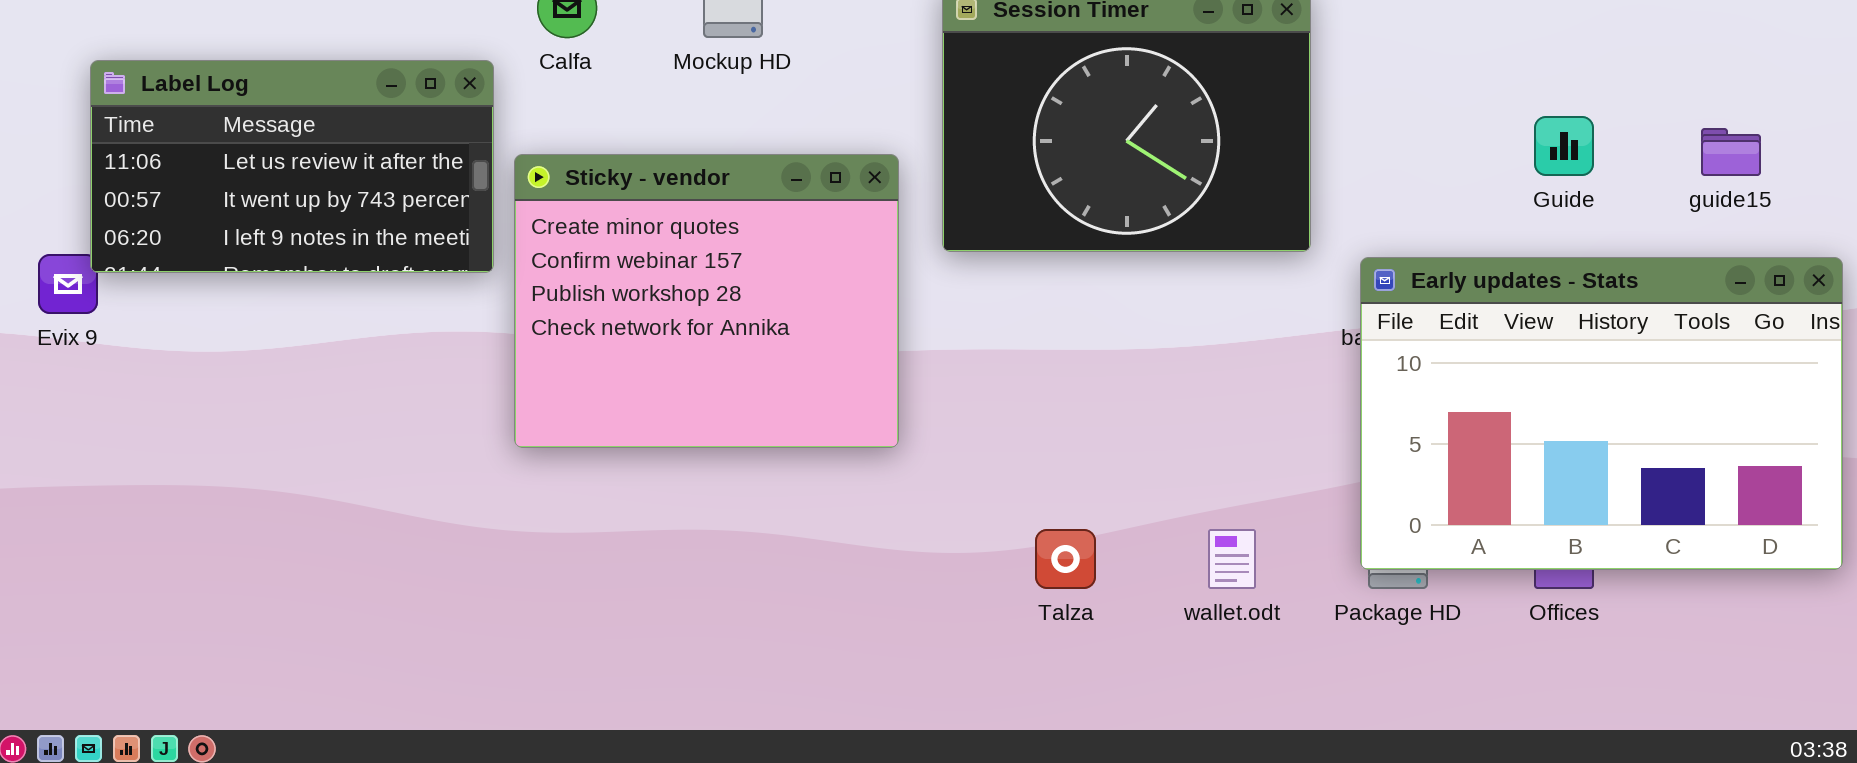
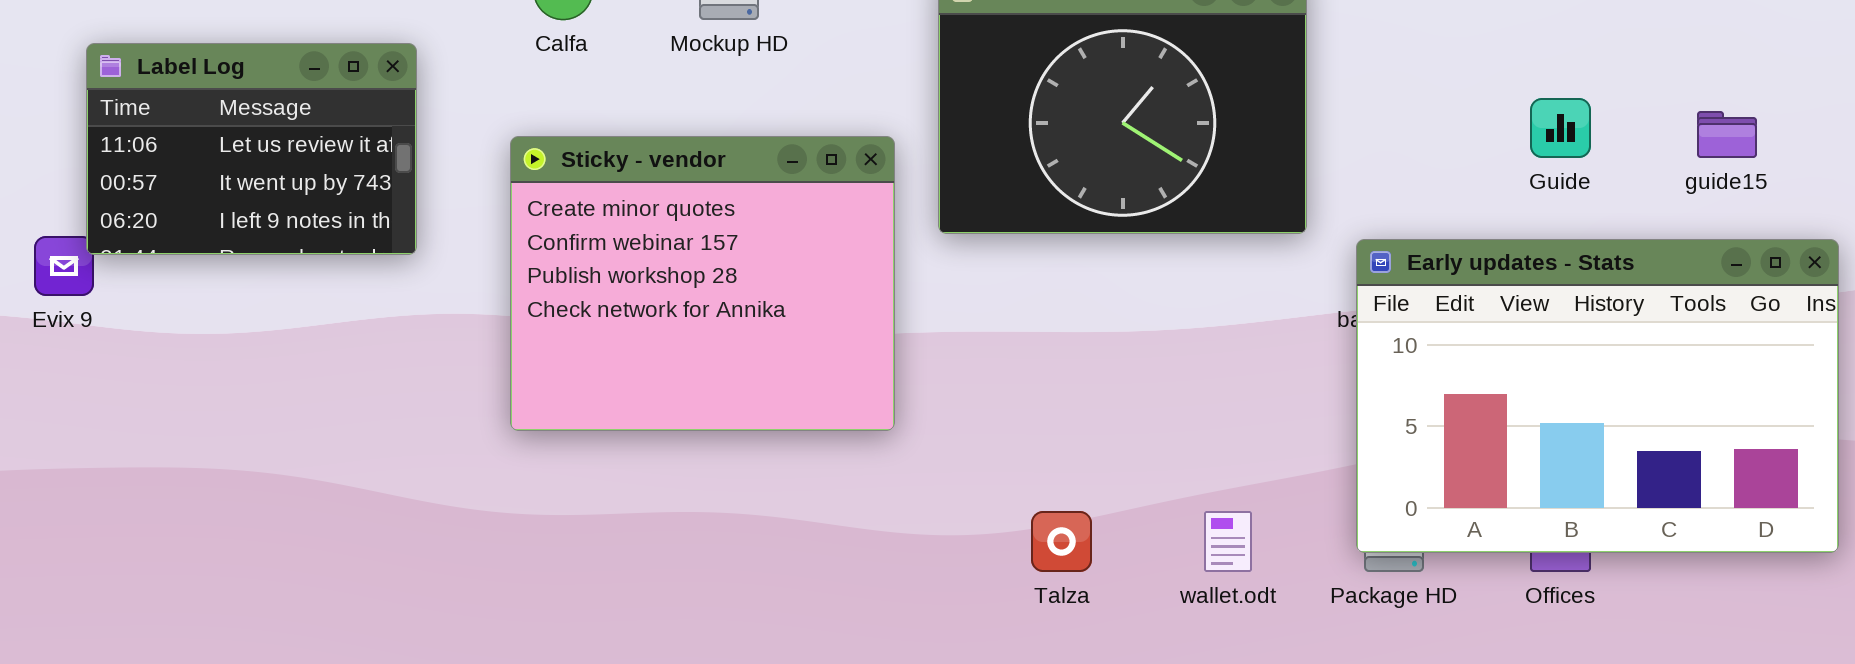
Label Log: [90,60,494,273] -> [86,43,417,255], resized

